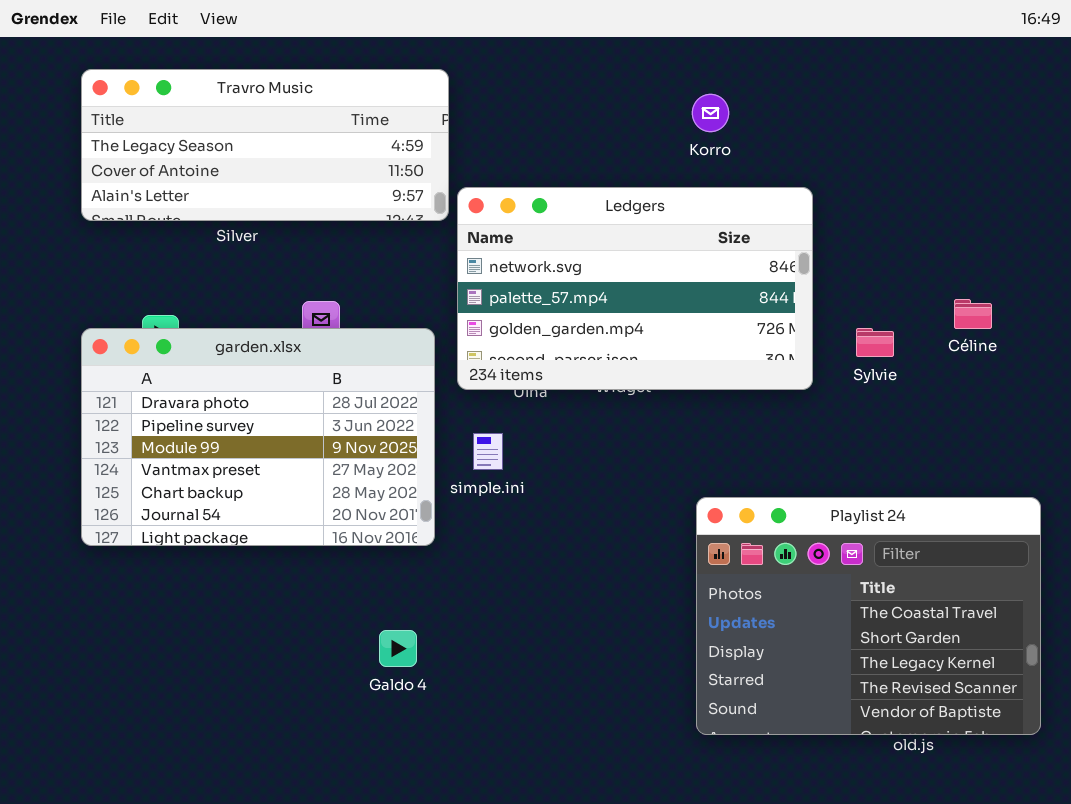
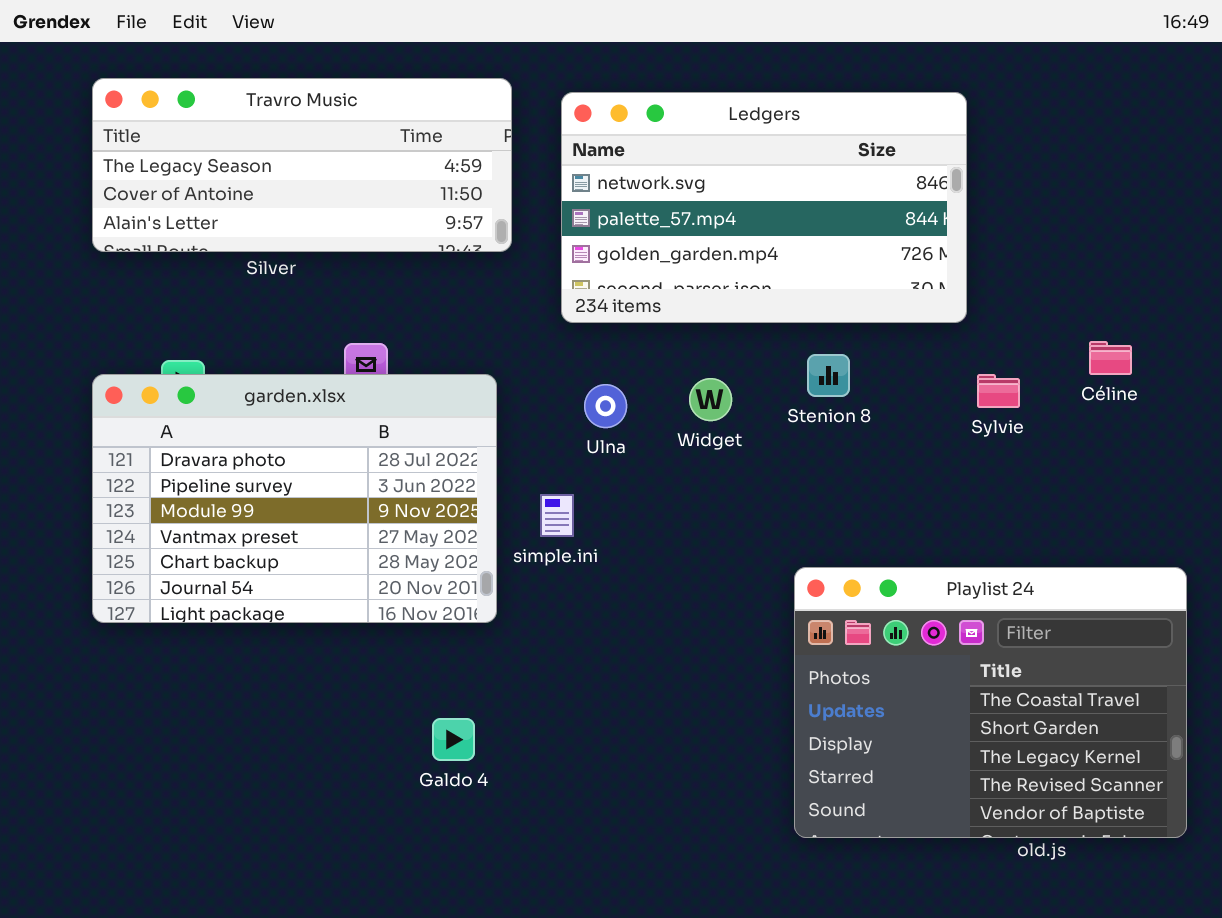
Ledgers: [457,187,813,390] -> [561,92,967,323], moved

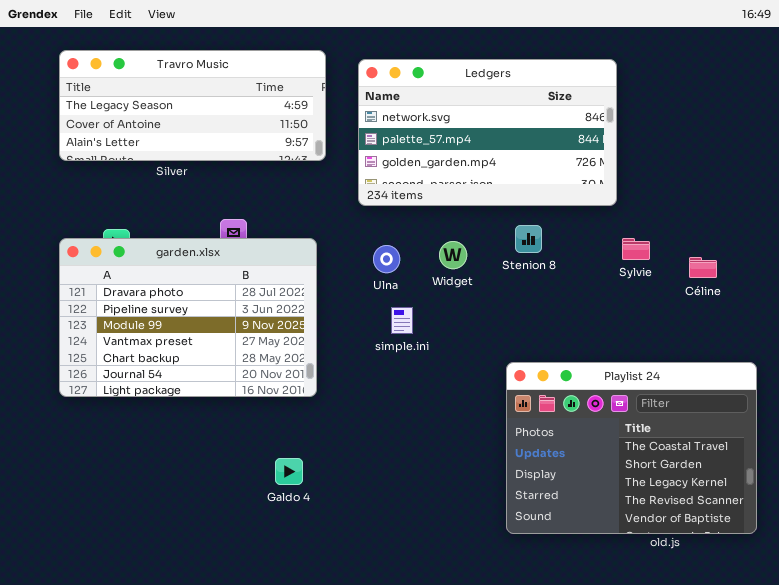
Céline: [1089,341,1132,375] -> [689,257,717,278], moved
simple.ini: [540,494,574,537] -> [391,307,413,334], moved

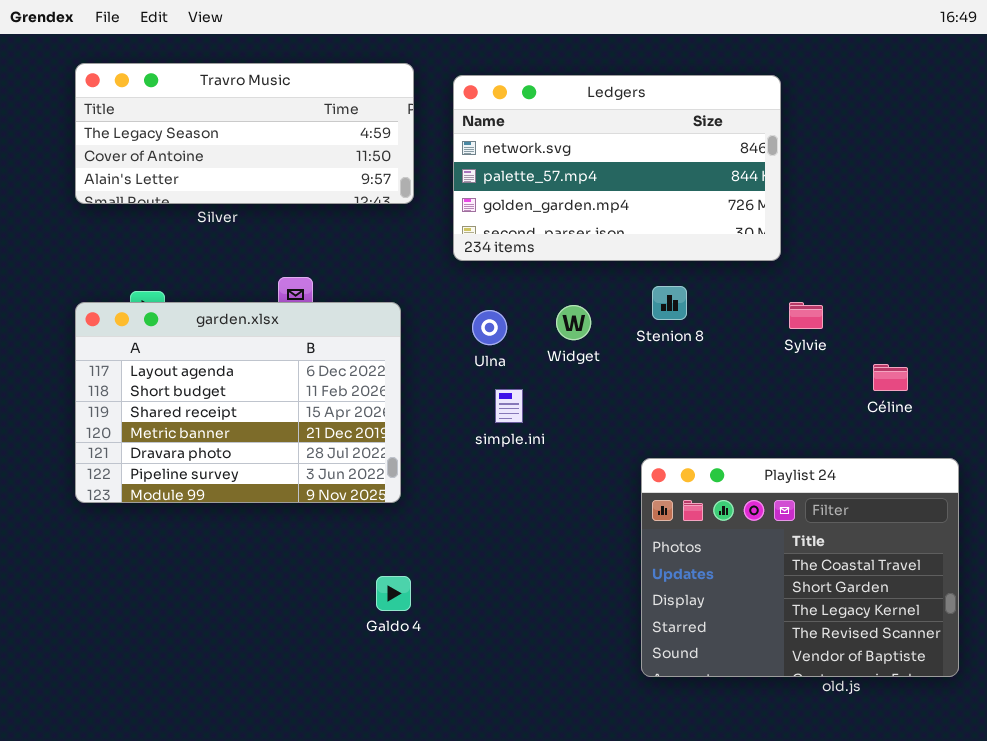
garden.xlsx: [59,238,317,397] -> [75,302,401,503], scrolled up 4 rows
Céline: [689,257,717,278] -> [873,364,908,391], moved
Galdo 4: [275,458,303,485] -> [376,576,411,611], moved

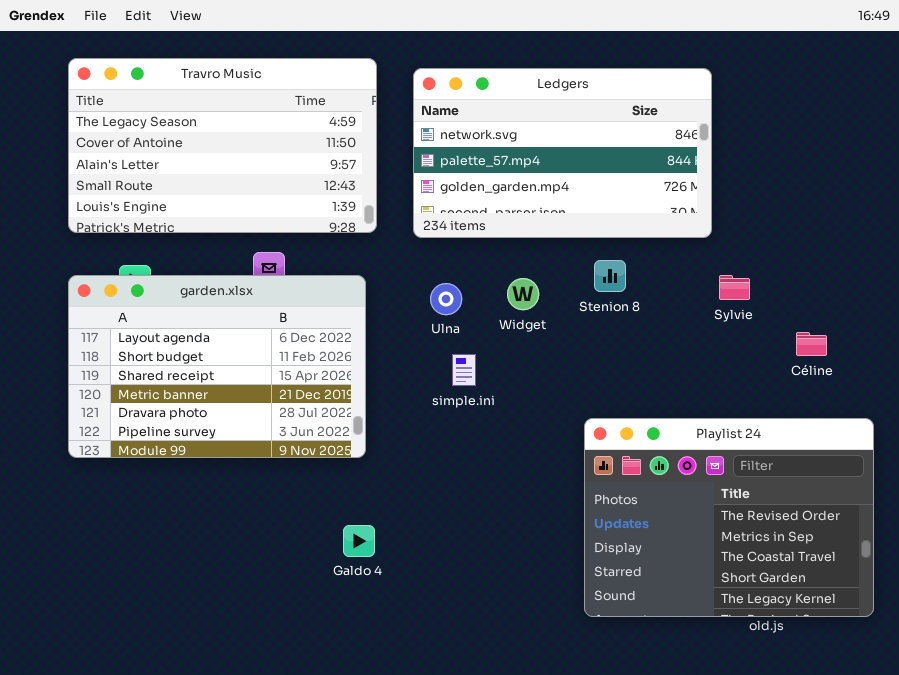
Travro Music: [75,63,414,204] -> [68,58,377,233], resized
Playlist 24: [641,458,959,677] -> [584,418,874,617], scrolled up 2 rows

